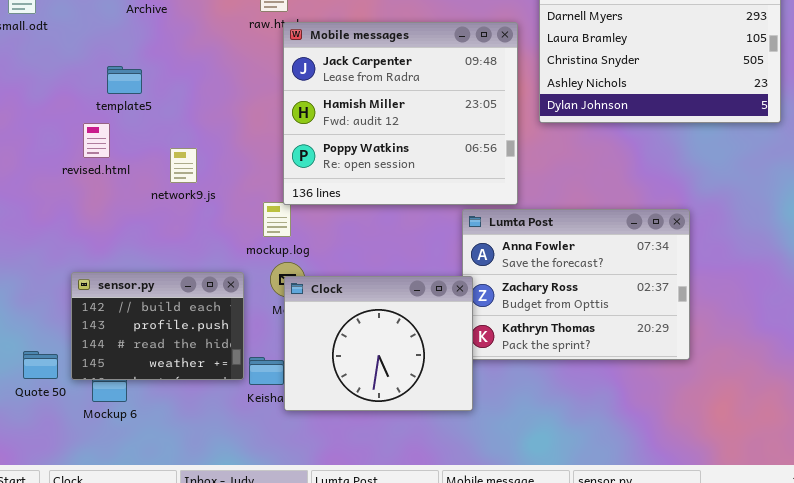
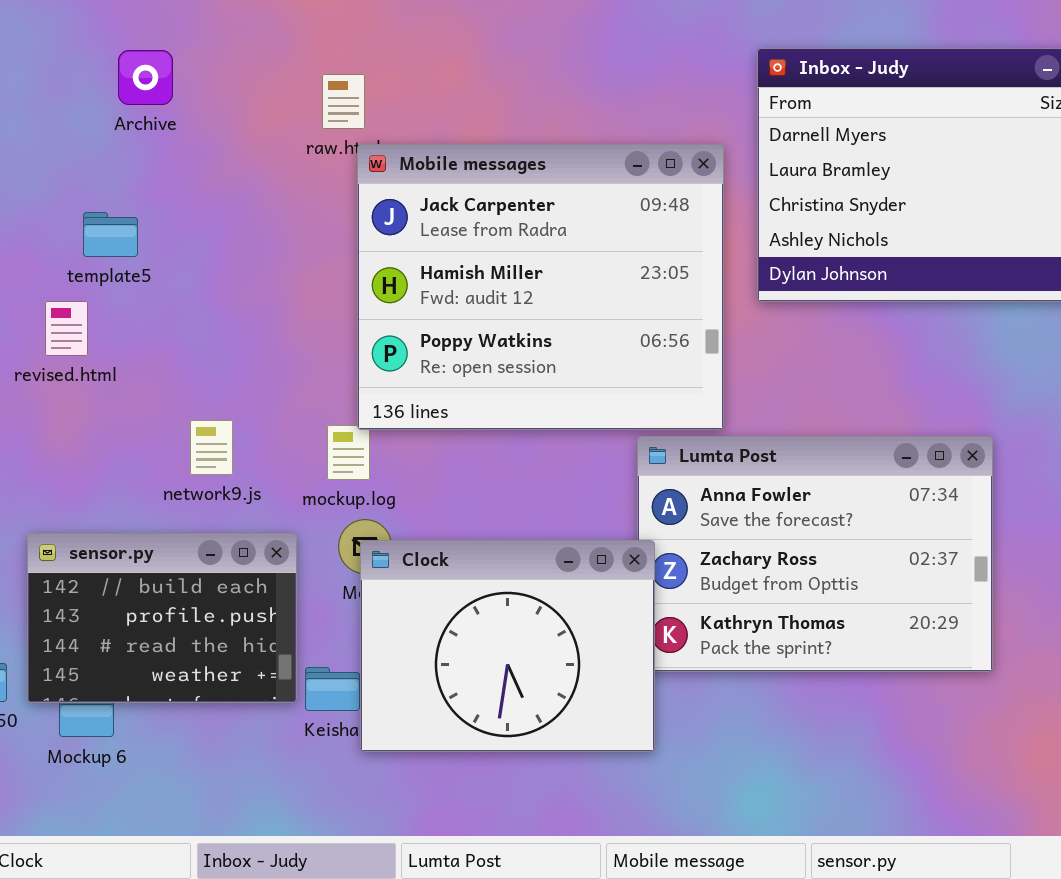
network9.js: [170,148,197,183] -> [190,420,233,475], moved

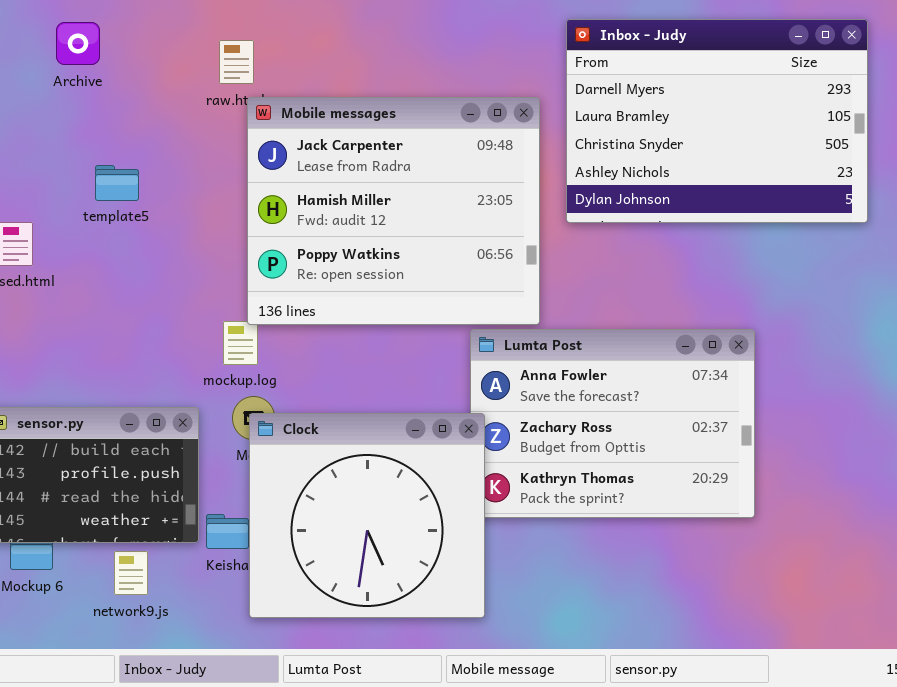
template5: [83,212,138,257] -> [95,165,139,201], moved
network9.js: [190,420,233,475] -> [114,551,148,595], moved
Clock: [360,540,655,752] -> [249,413,485,618], resized

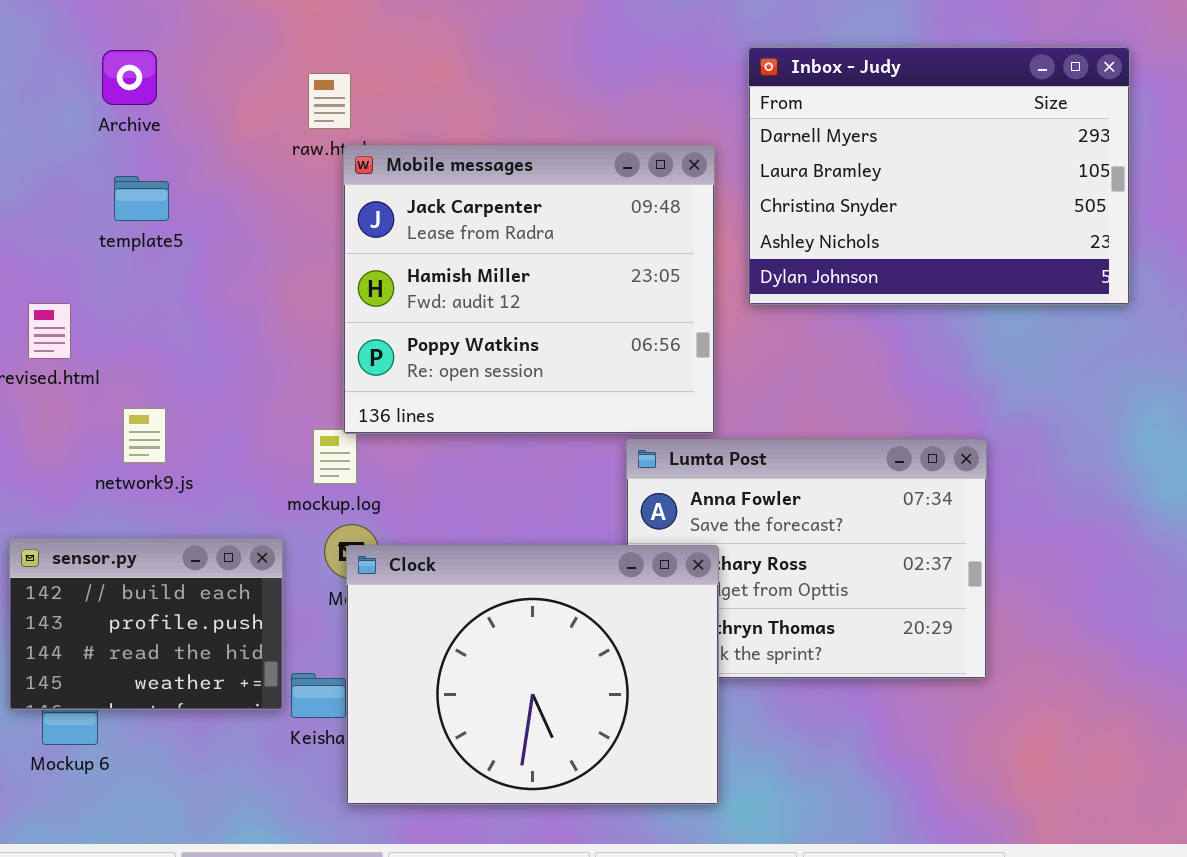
template5: [95,165,139,201] -> [114,176,169,221], moved
Clock: [249,413,485,618] -> [346,545,719,805], resized
network9.js: [114,551,148,595] -> [123,408,166,463], moved

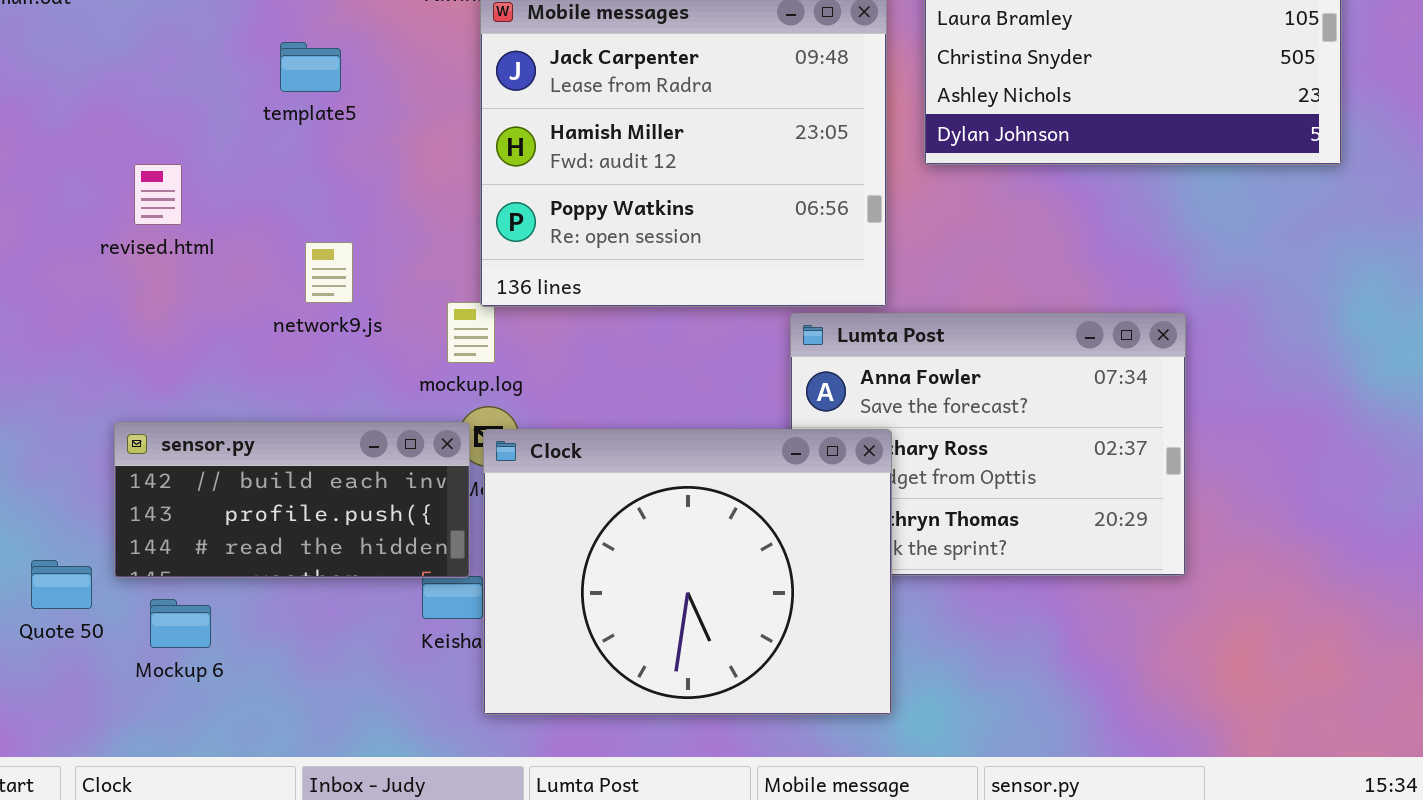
template5: [114,176,169,221] -> [280,42,341,92], moved
network9.js: [123,408,166,463] -> [305,242,353,303], moved
sensor.py: [9,538,283,710] -> [114,422,470,578], resized

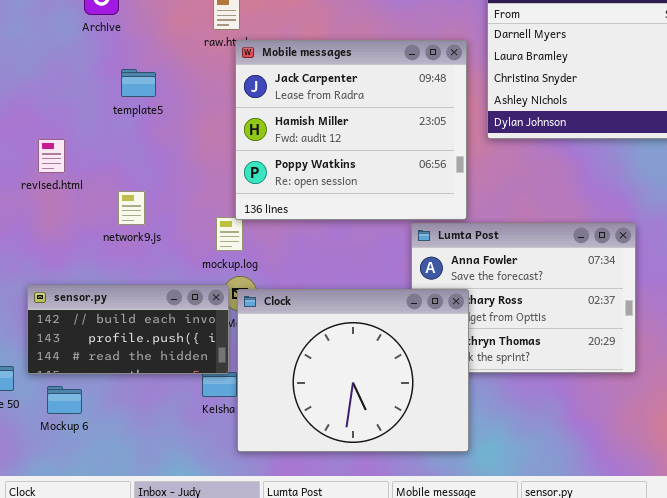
network9.js: [305,242,353,303] -> [118,191,145,225], moved

